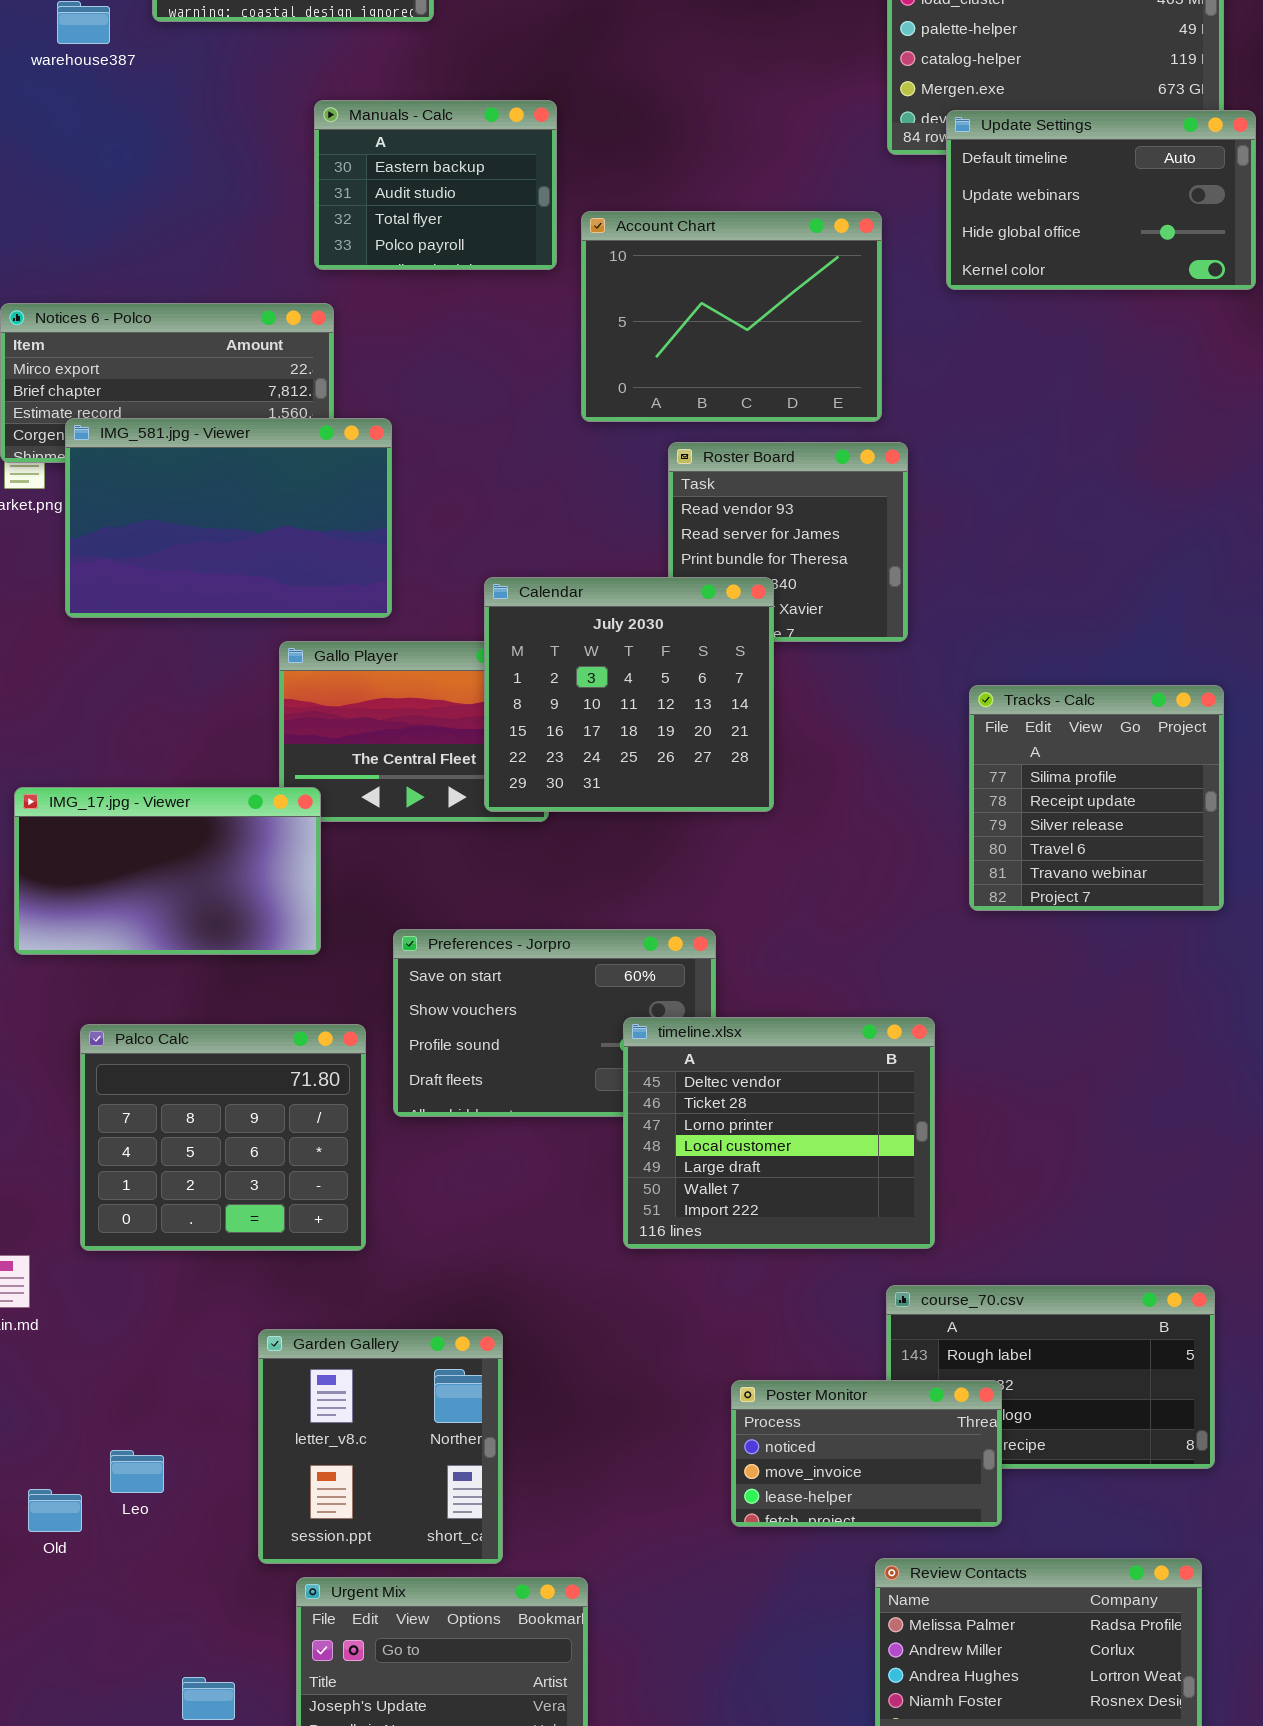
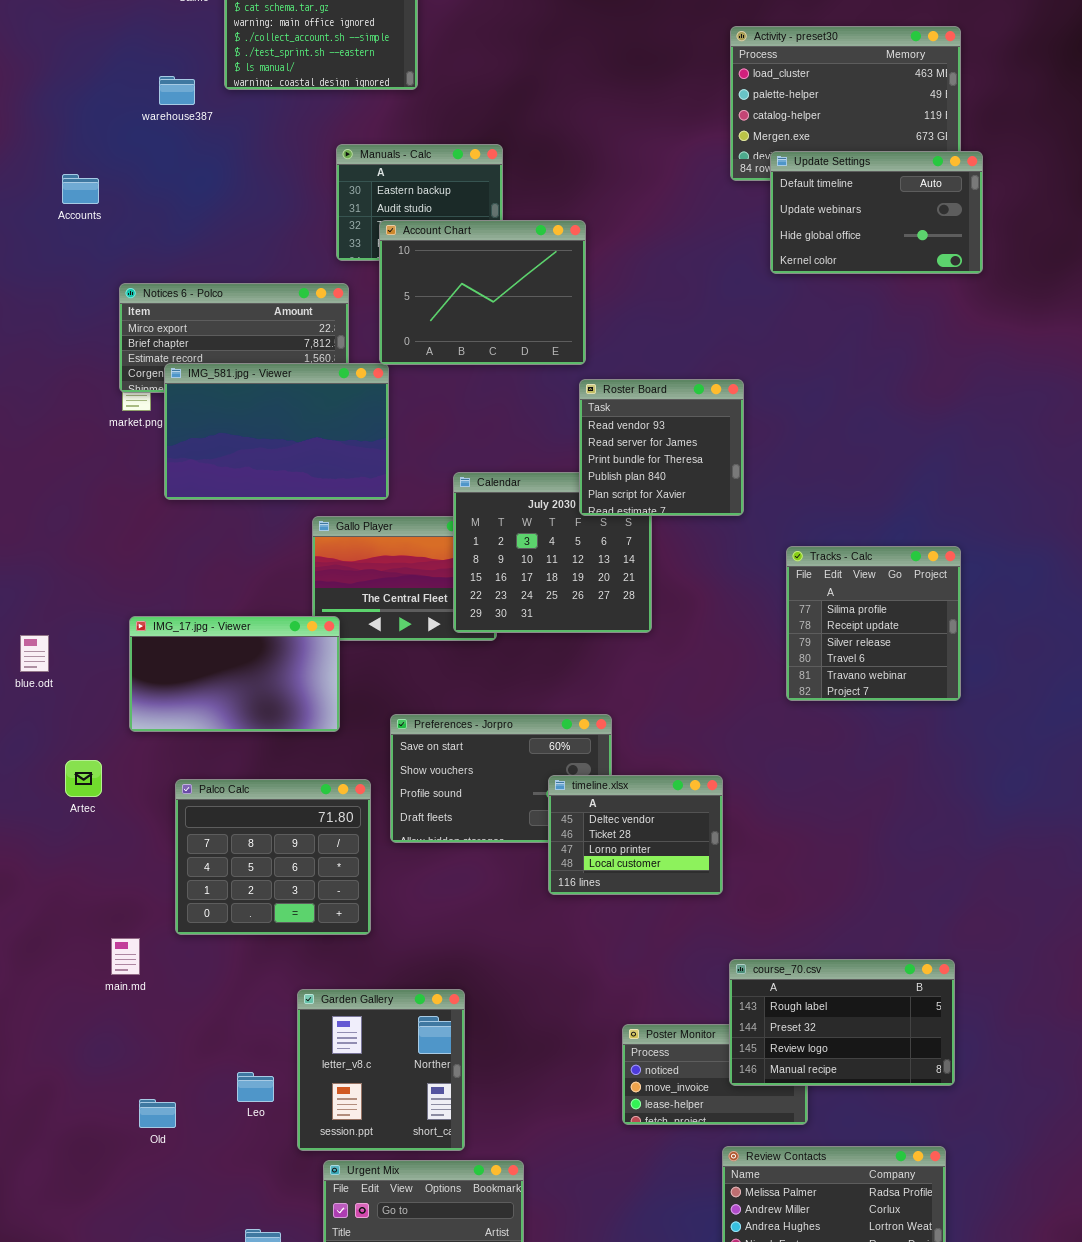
Account Chart: [581,211,882,422] -> [379,220,586,365], moved
Roster Board: [668,442,908,642] -> [579,379,744,516], raised
timeline.xlsx: [623,1017,935,1249] -> [548,775,723,895], resized
course_70.csv: [886,1285,1215,1469] -> [729,959,955,1086], raised
Leo: [110,1450,164,1493] -> [237,1072,274,1102], moved

